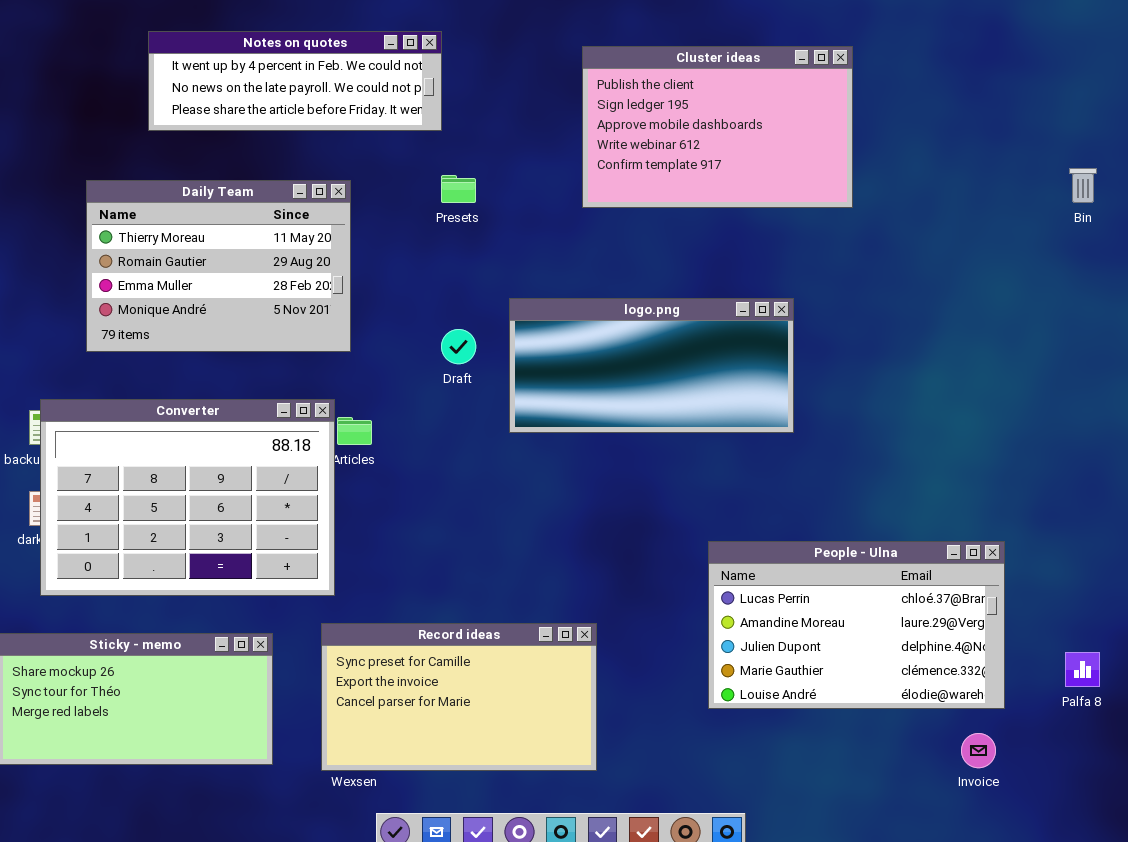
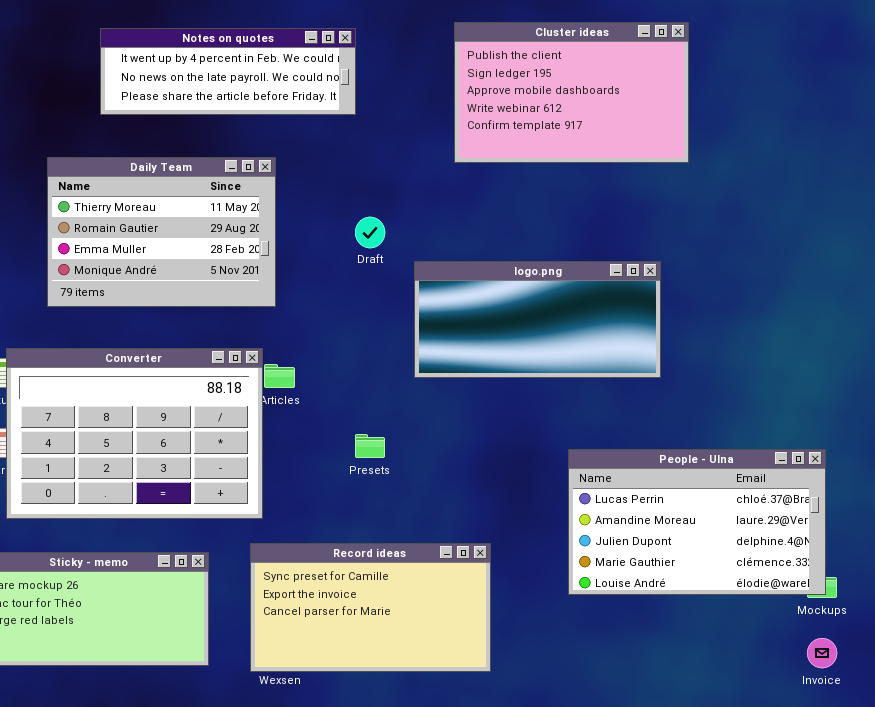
Cluster ideas: [582,46,853,208] -> [454,22,689,163], moved
Presets: [441,175,476,203] -> [355,434,385,458], moved
Draft: [441,329,476,364] -> [355,217,385,248], moved
People - Ulna: [708,541,1005,709] -> [568,449,826,595], moved

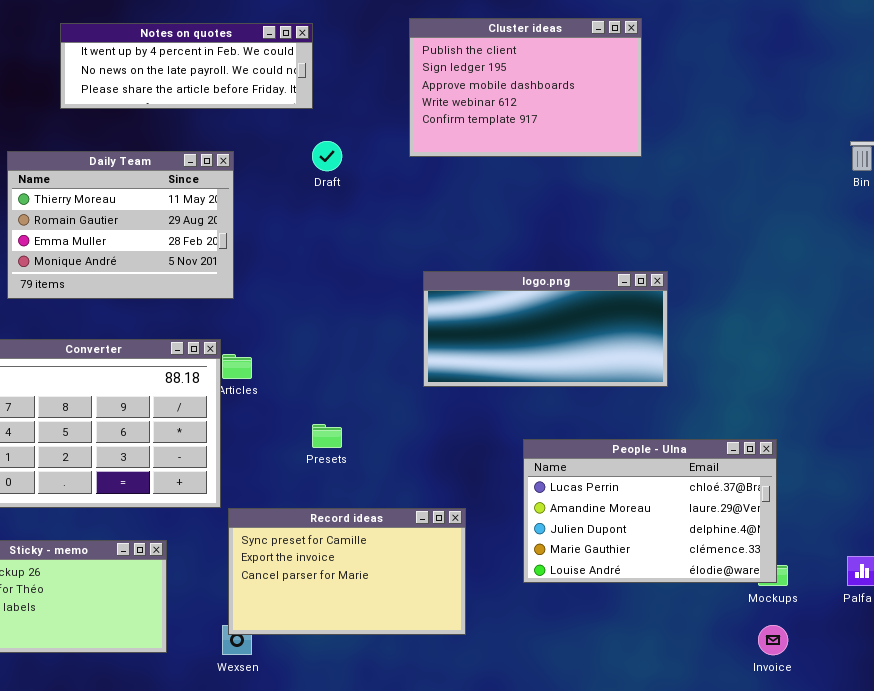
Draft: [355,217,385,248] -> [312,141,342,171], moved
logo.png: [414,261,661,378] -> [423,271,668,387], moved
Record ideas: [250,543,491,672] -> [228,508,466,635], moved

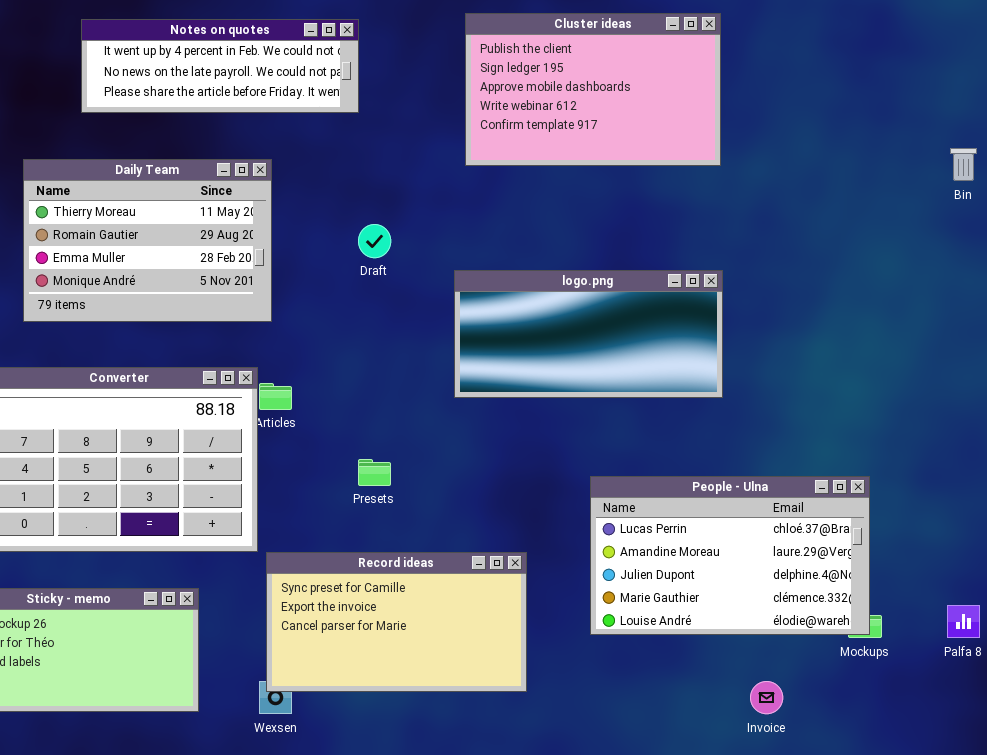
Draft: [312,141,342,171] -> [358,224,391,258], moved
logo.png: [423,271,668,387] -> [454,270,723,398], moved
Invoice: [758,625,788,655] -> [750,681,783,714], moved

